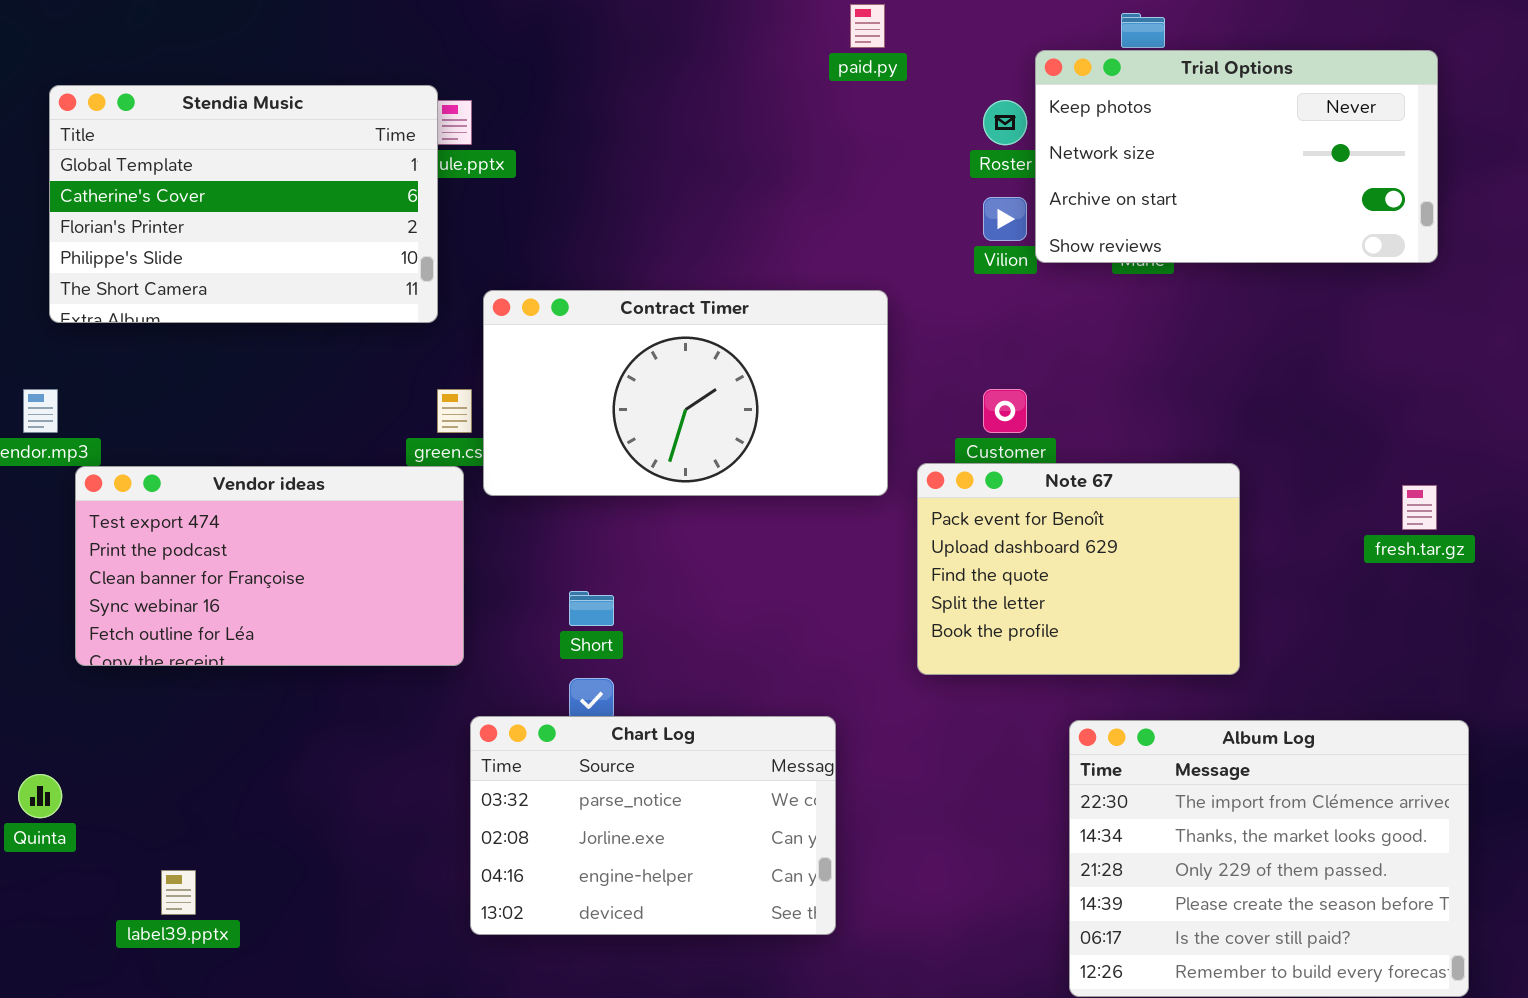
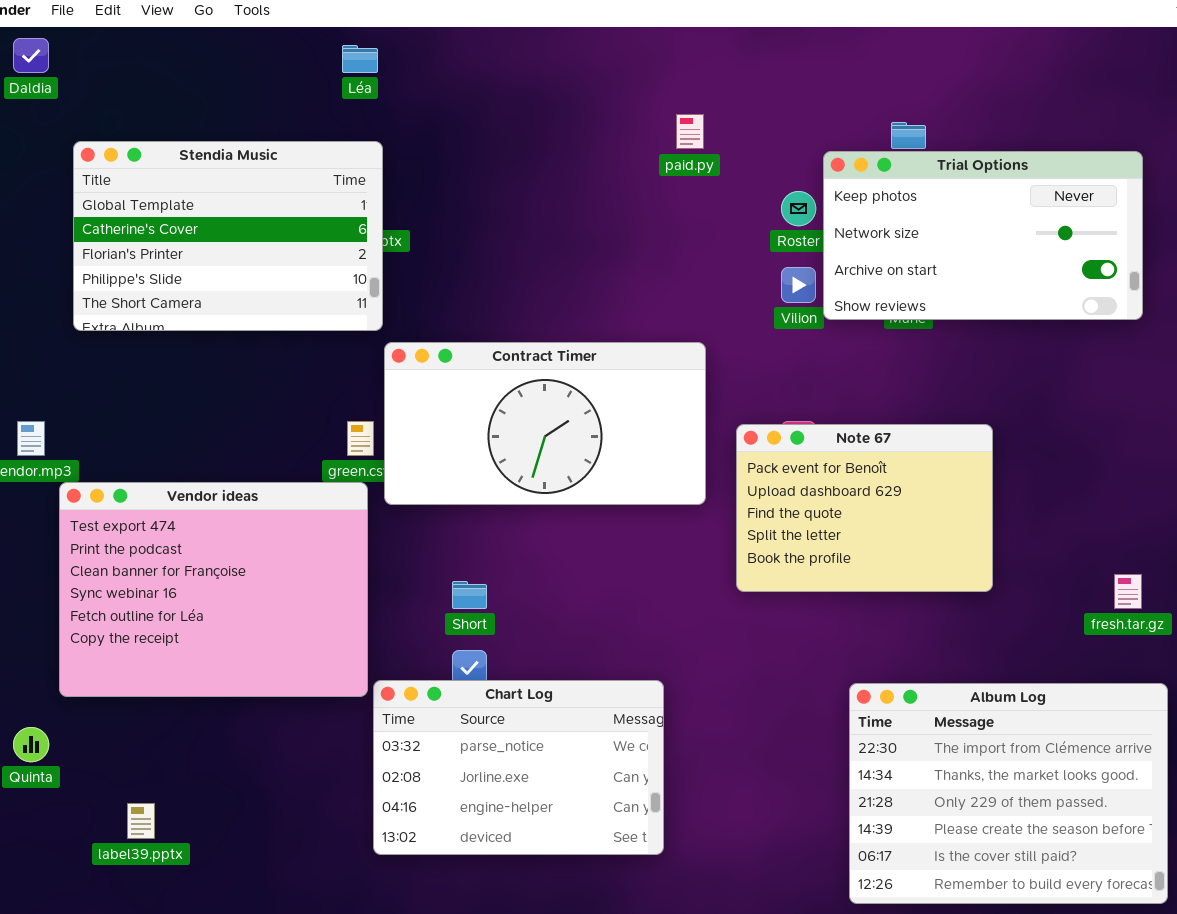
Stendia Music: [49,85,438,323] -> [73,141,383,331], moved
Note 67: [917,463,1240,675] -> [736,424,993,592], moved
Vendor ideas: [75,466,464,666] -> [59,482,368,697], resized
fresh.tar.gz: [1402,485,1437,530] -> [1114,574,1142,609], moved

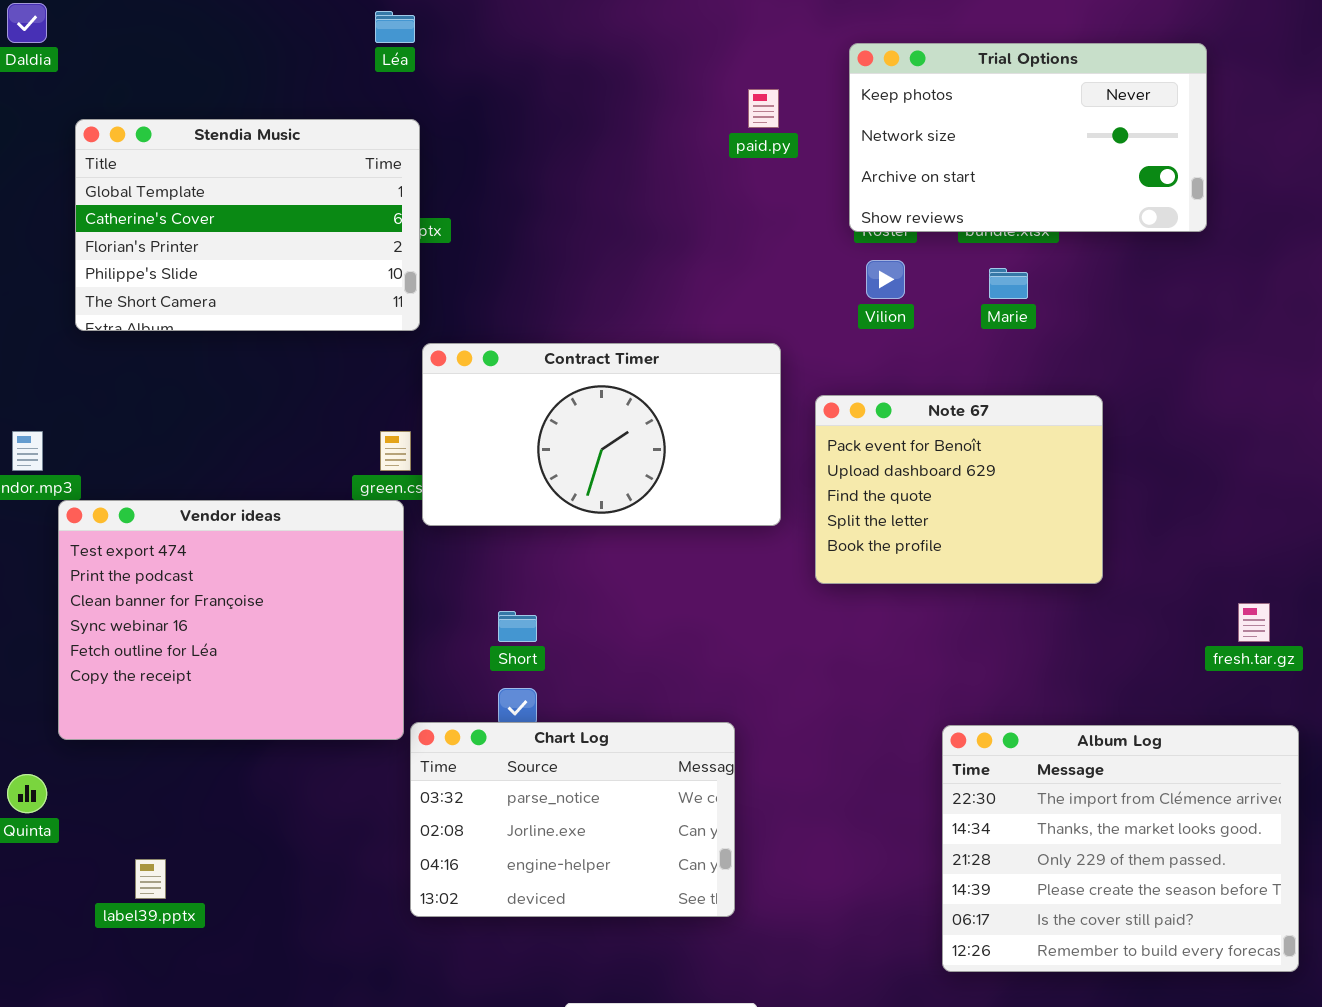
Trial Options: [823,151,1143,320] -> [849,43,1207,232], moved
Note 67: [736,424,993,592] -> [815,395,1103,584], moved

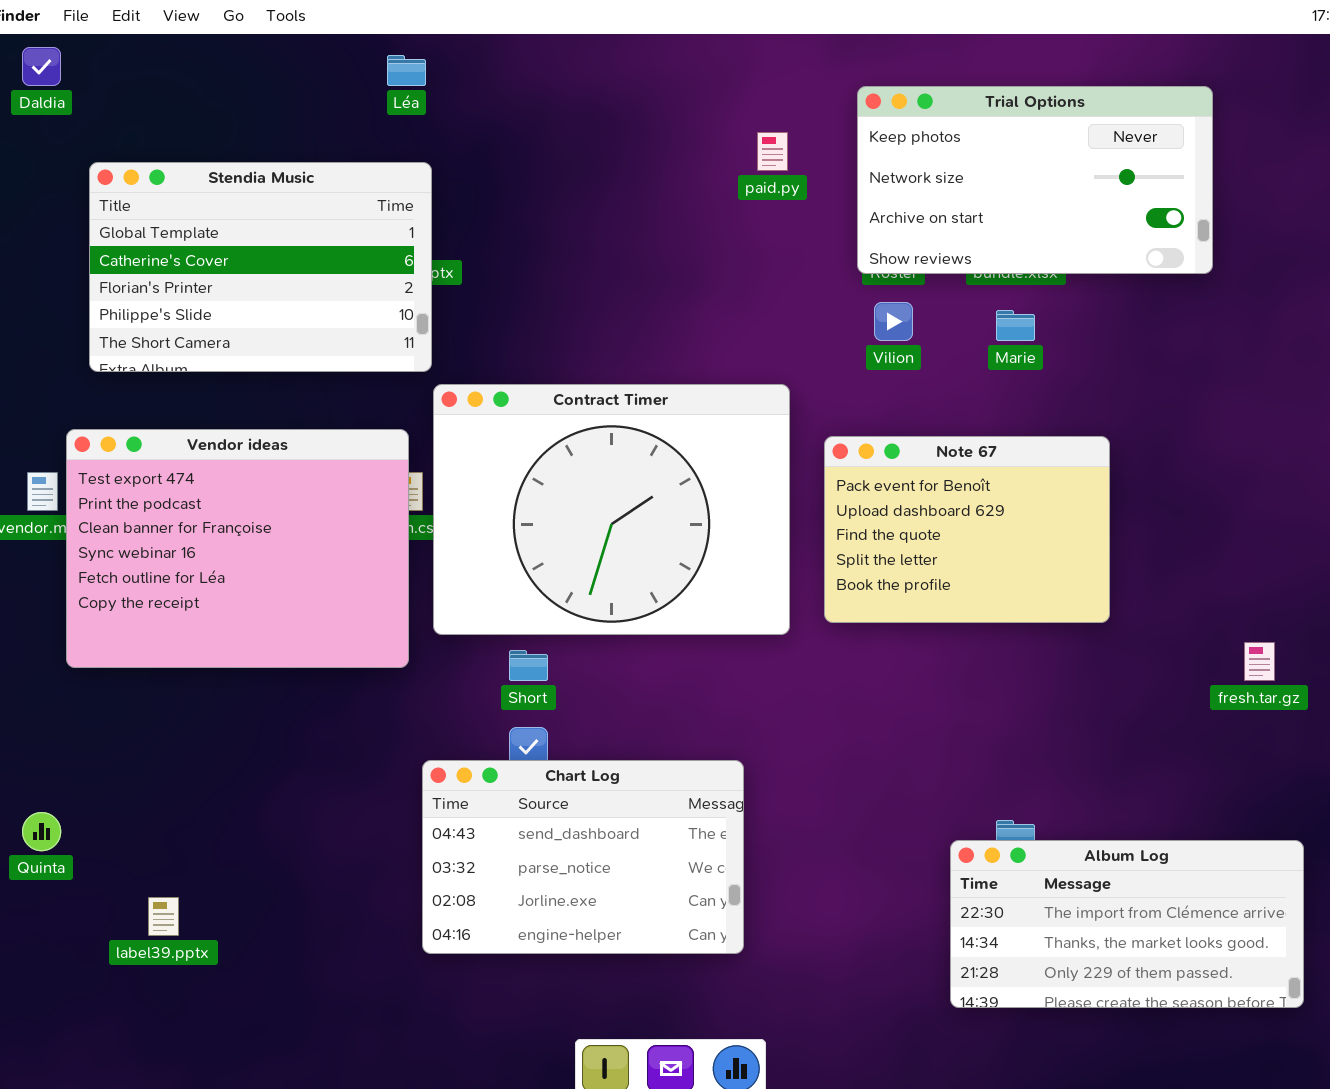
Contract Timer: [422,343,781,526] -> [433,384,790,635], resized
Vendor ideas: [58,500,404,740] -> [66,429,409,668], moved
Chart Log: [410,722,735,917] -> [422,760,744,954], scrolled up 1 row
Album Log: [942,725,1299,972] -> [950,840,1304,1008], resized

